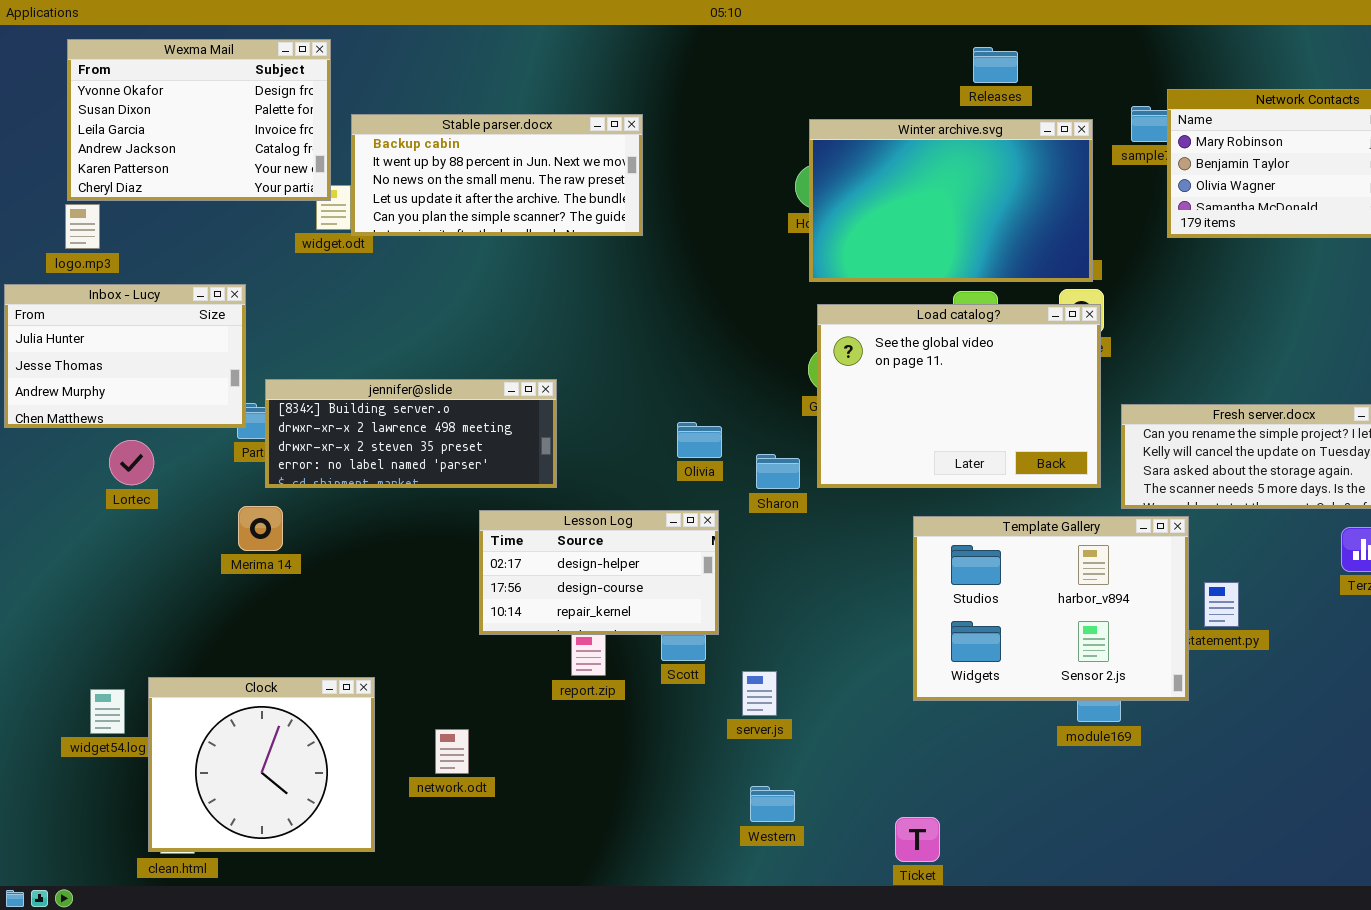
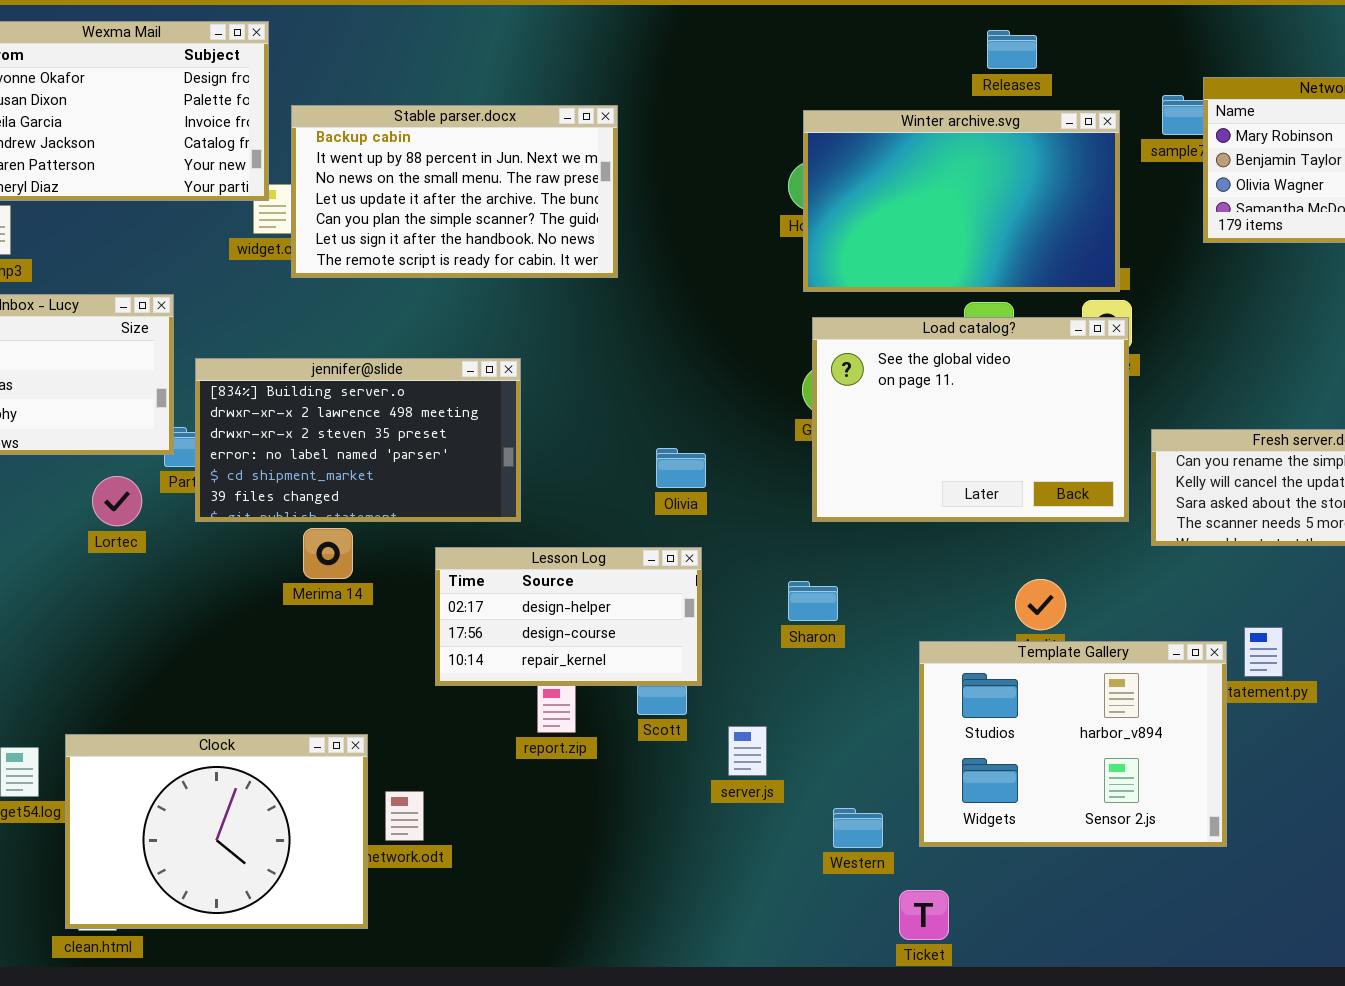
Stable parser.docx: [351,114,643,236] -> [291,105,618,278], resized
jennifer@slide: [265,379,557,488] -> [195,358,521,522], resized
Lortec: [109,440,154,485] -> [92,476,142,526], moved
Sharon: [756,454,800,489] -> [788,581,838,621], moved
Merima 14: [238,506,283,551] -> [303,528,353,579], moved
Template Gallery: [913,516,1189,701] -> [919,641,1227,847], moved
Clock: [148,677,375,852] -> [65,734,368,929], resized
Western: [750,786,795,822] -> [833,808,883,848], moved

